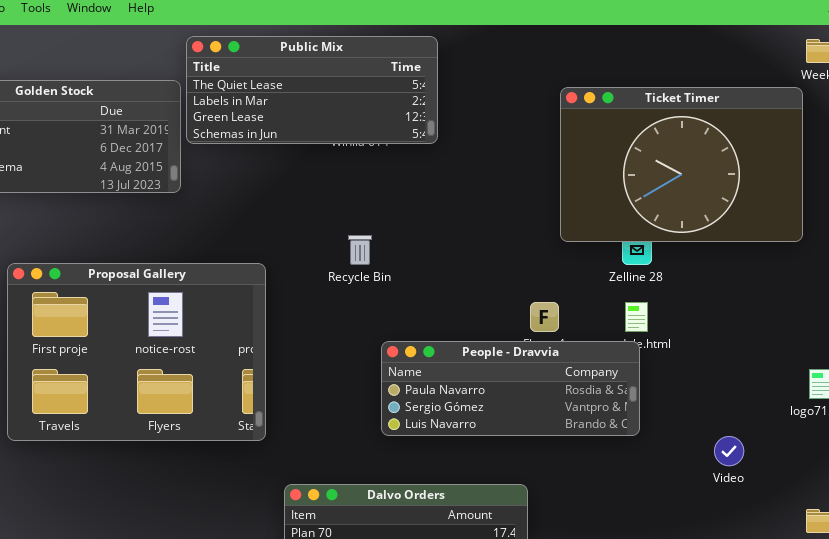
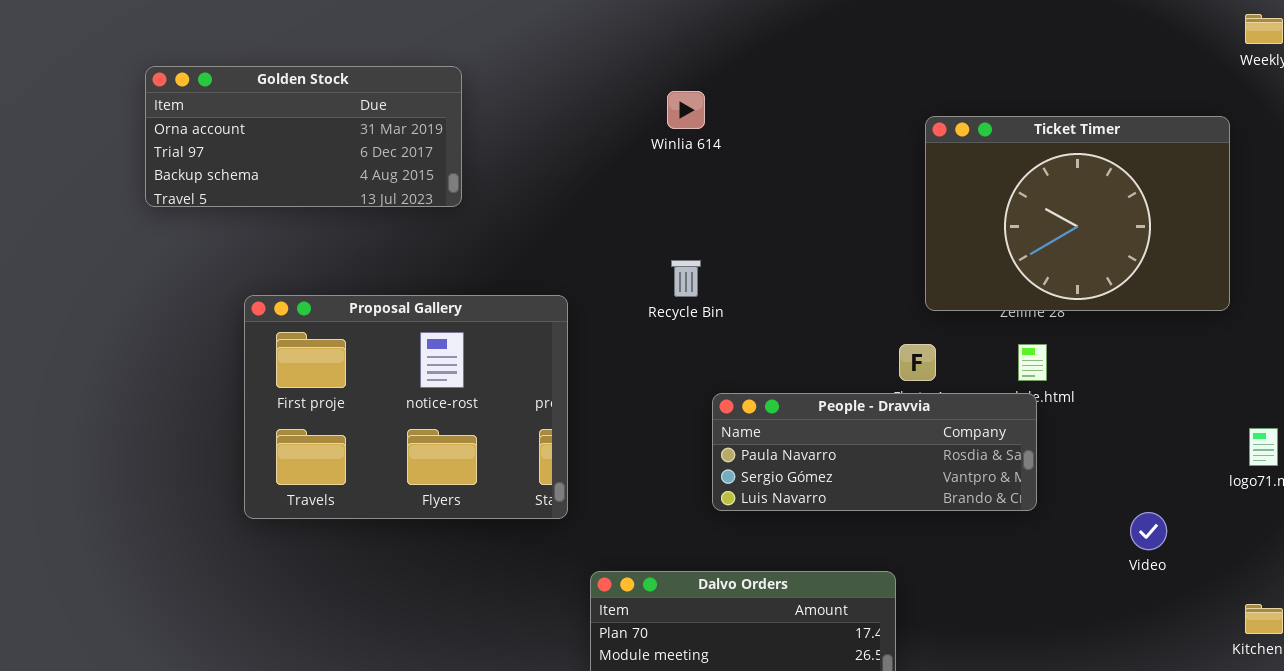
Public Mix: [186,36,438,144] -> none, closed
Ticket Timer: [560,87,803,242] -> [925,116,1230,311], moved

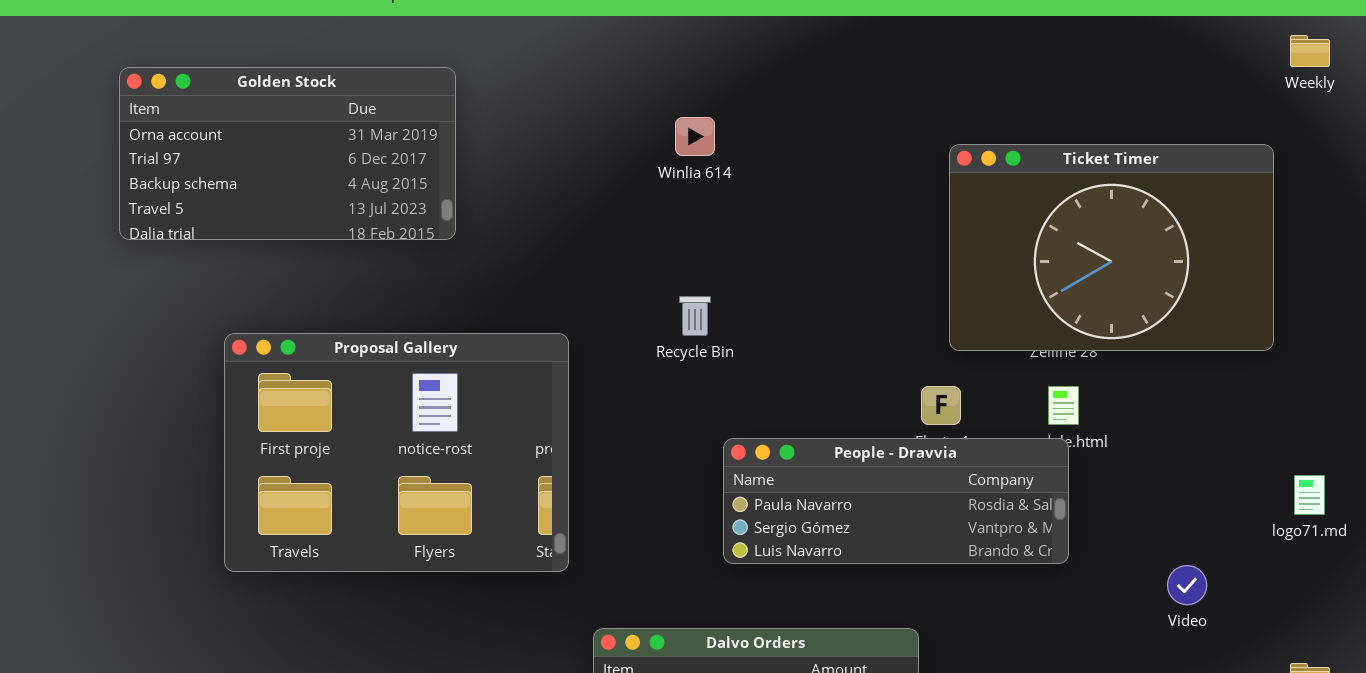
Golden Stock: [145,66,462,207] -> [119,67,456,240], resized

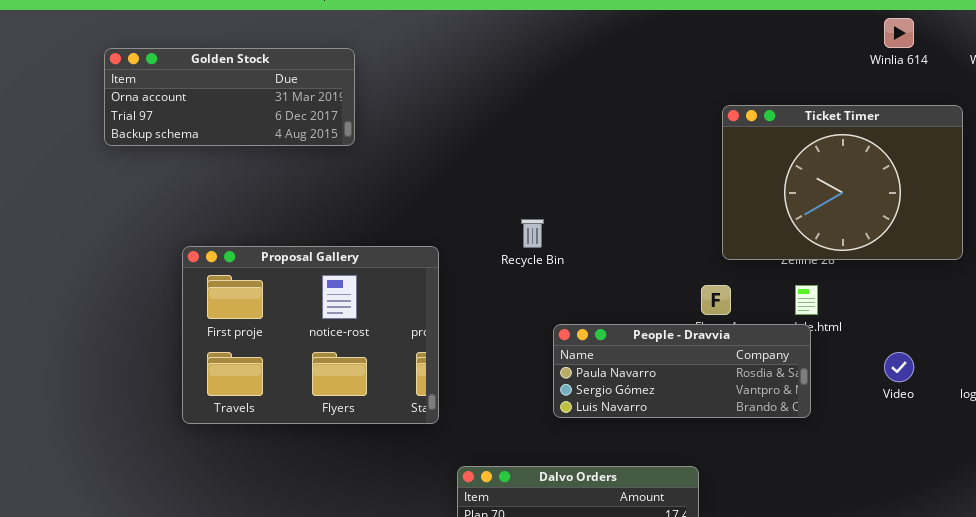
Golden Stock: [119,67,456,240] -> [104,48,355,146], resized
Winlia 614: [675,117,715,156] -> [884,18,914,48], moved
Video: [1167,565,1207,605] -> [884,352,914,382], moved

